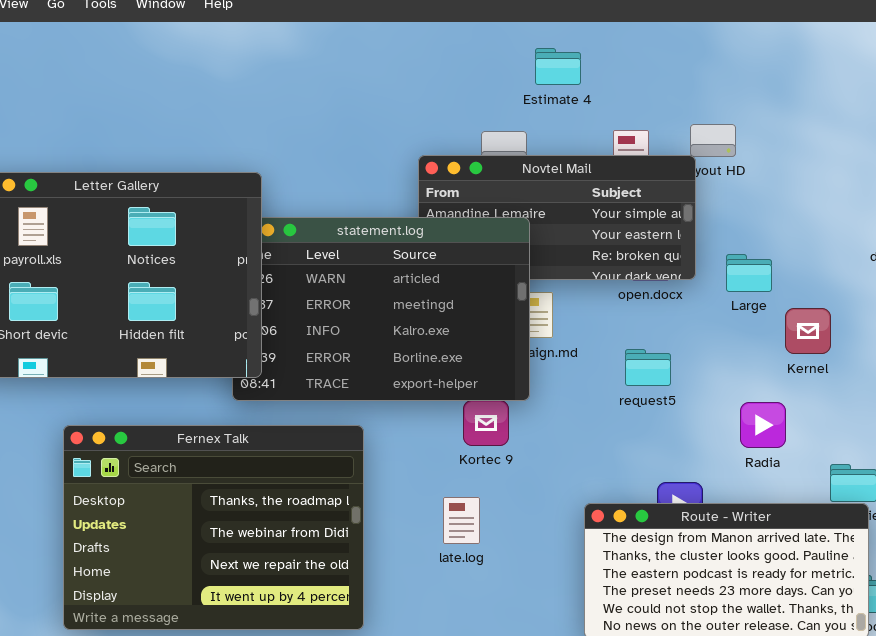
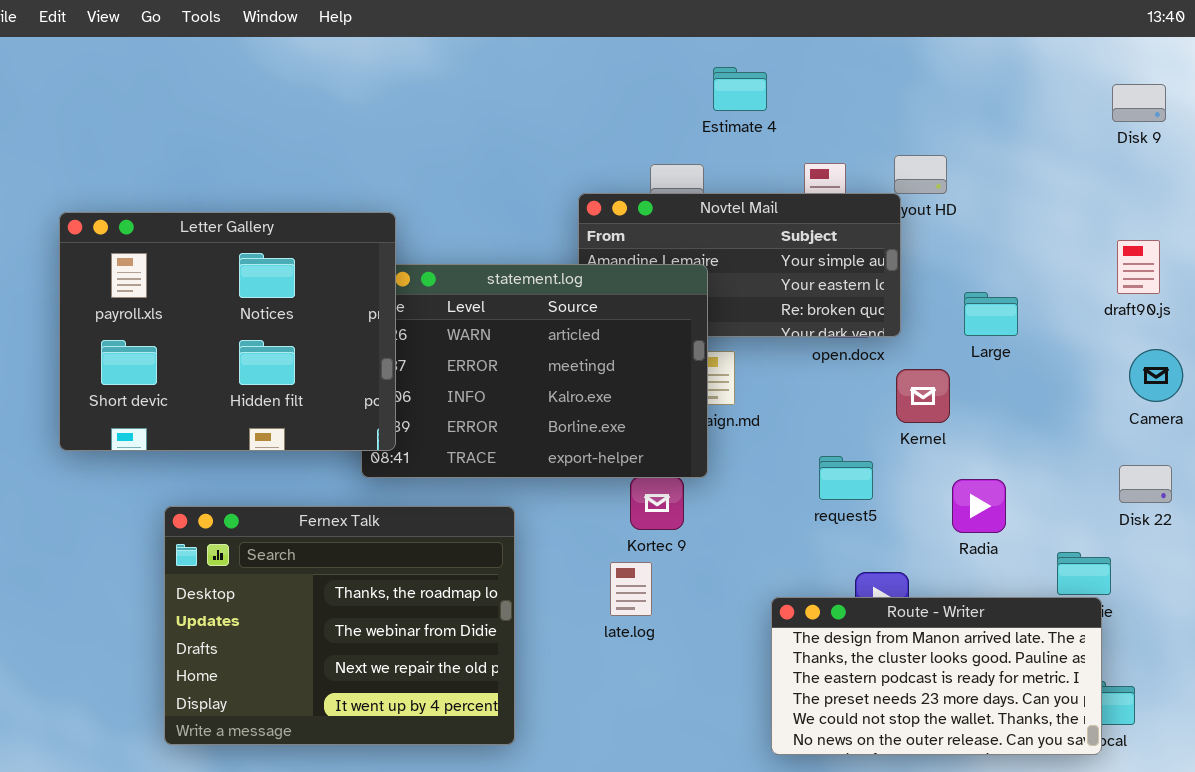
Large: [726,254,772,292] -> [964,292,1018,336], moved
Kernel: [785,308,831,354] -> [896,369,950,423], moved
request5: [625,349,671,386] -> [819,456,873,500], moved
late.log: [443,497,480,544] -> [610,562,652,616], moved

